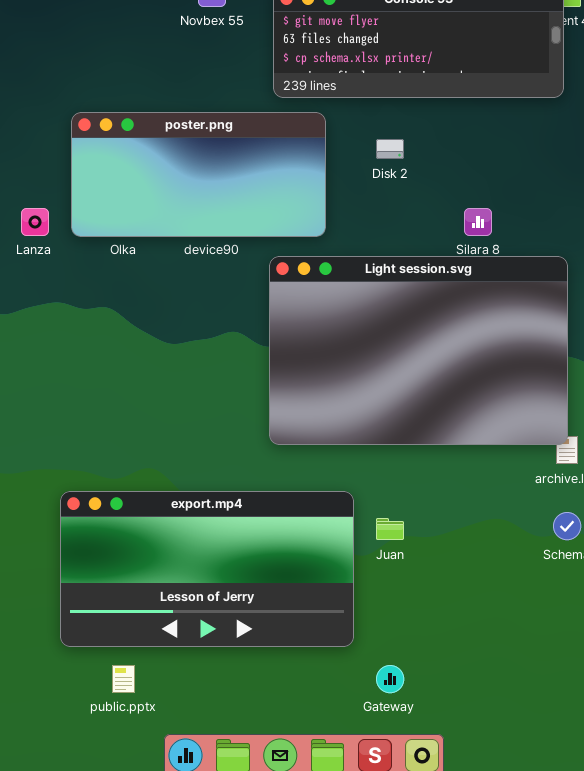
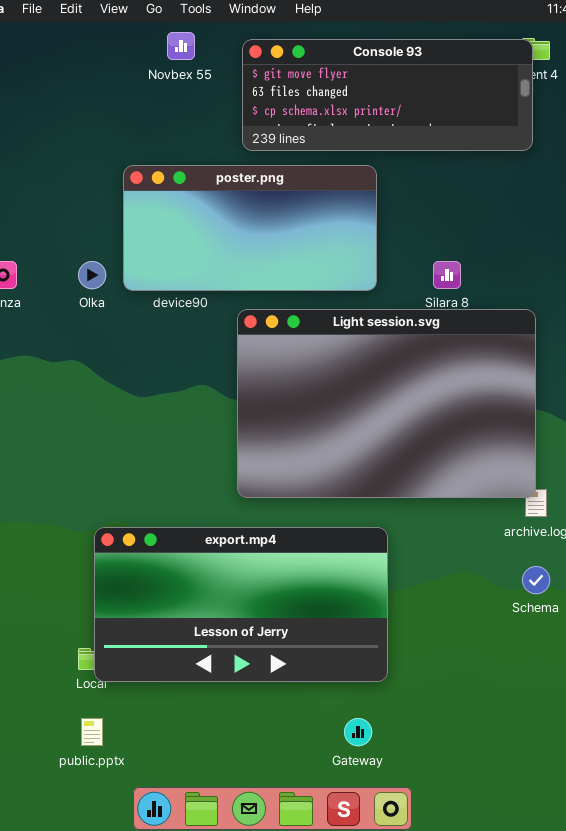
poster.png: [71,112,326,237] -> [123,165,377,291], moved
export.mp4: [60,491,354,647] -> [94,527,388,682], moved

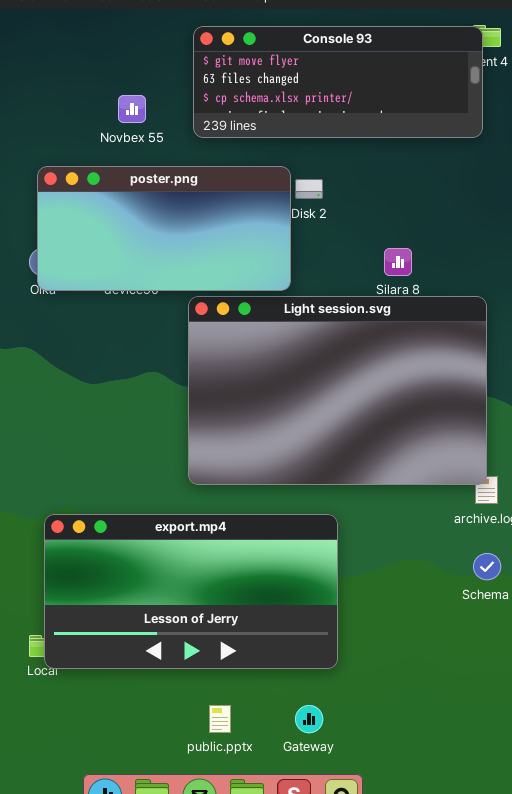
Novbex 55: [167,32,195,60] -> [118,95,146,123], moved
poster.png: [123,165,377,291] -> [37,166,291,291], moved
public.pptx: [81,718,103,746] -> [209,705,231,733], moved

